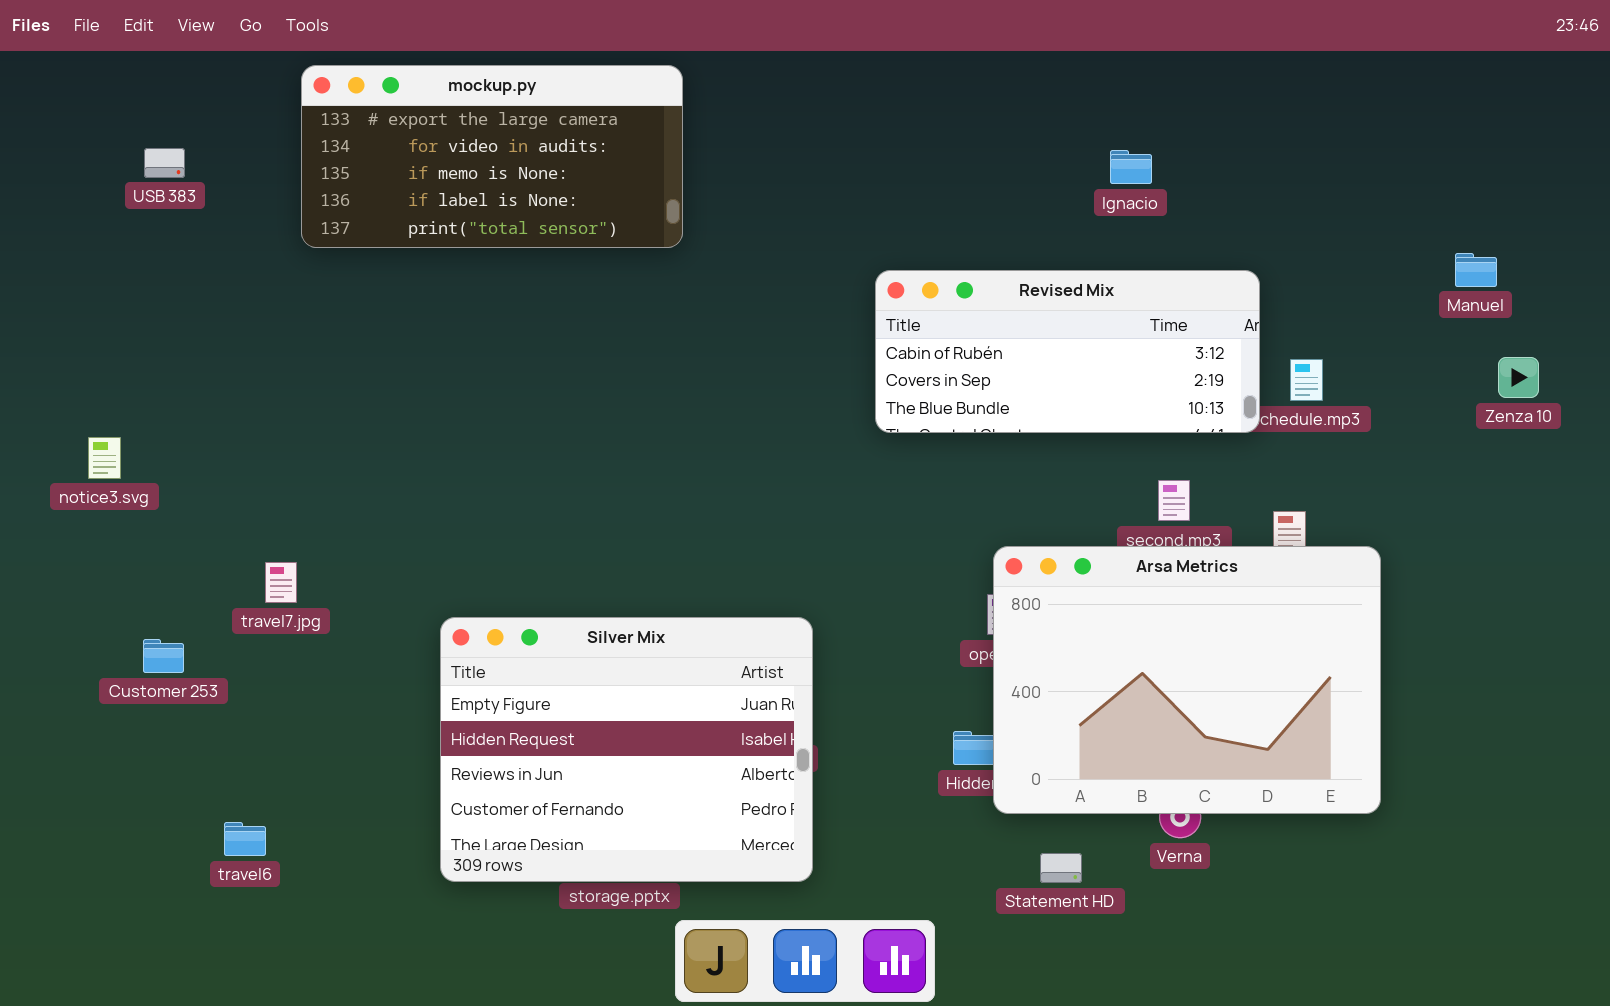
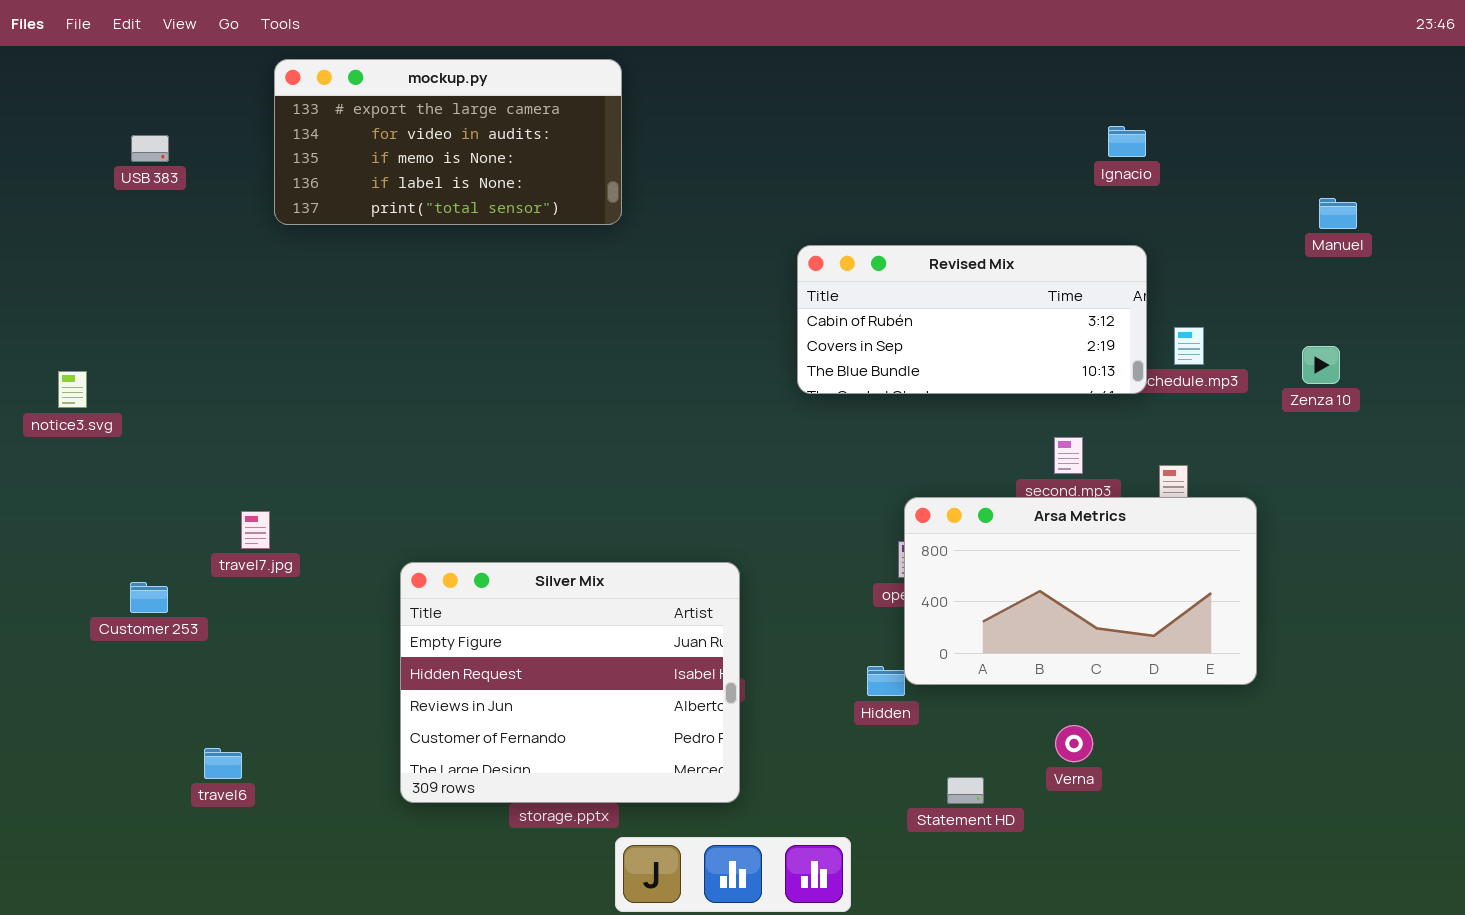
Ignacio: [1110,150,1152,184] -> [1108,126,1146,157], moved
Manuel: [1455,253,1497,287] -> [1319,198,1357,229], moved
Zenza 10: [1498,357,1539,398] -> [1302,346,1340,384], moved
notice3.svg: [88,437,121,479] -> [58,371,87,408], moved
Arsa Metrics: [993,546,1381,814] -> [904,497,1257,685], resized

